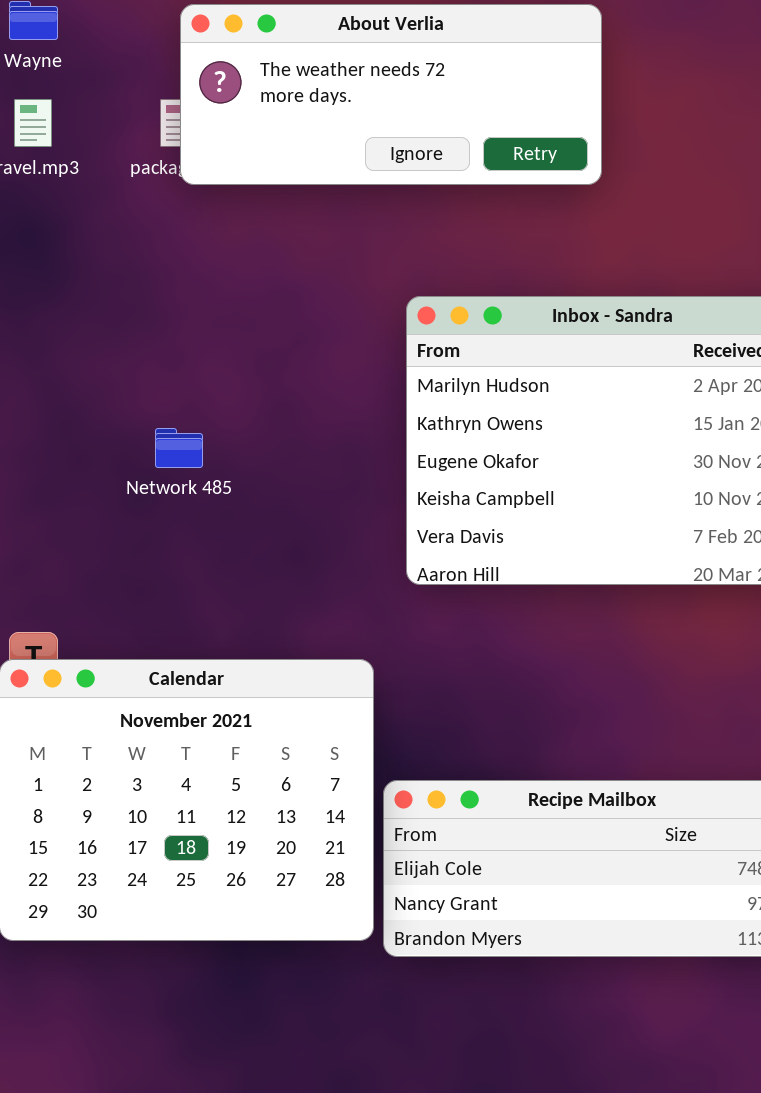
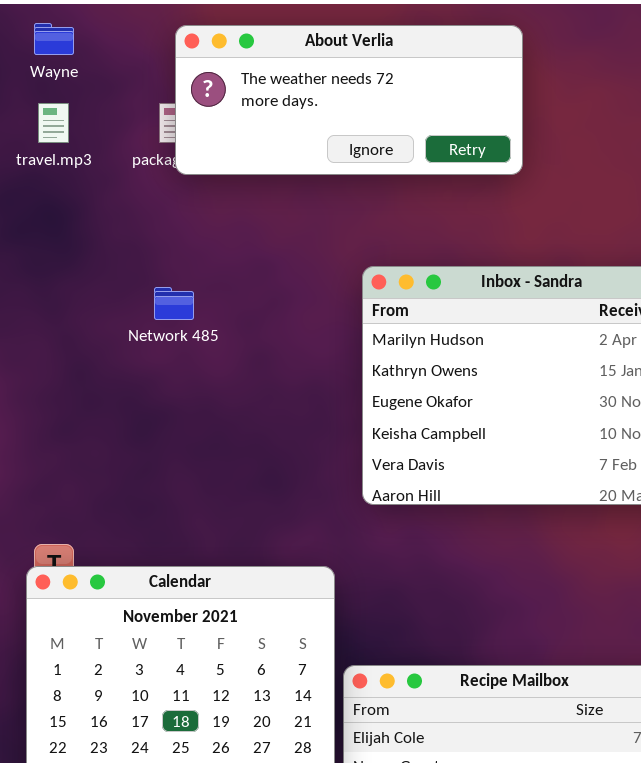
Network 485: [155,428,203,468] -> [154,287,194,320], moved

